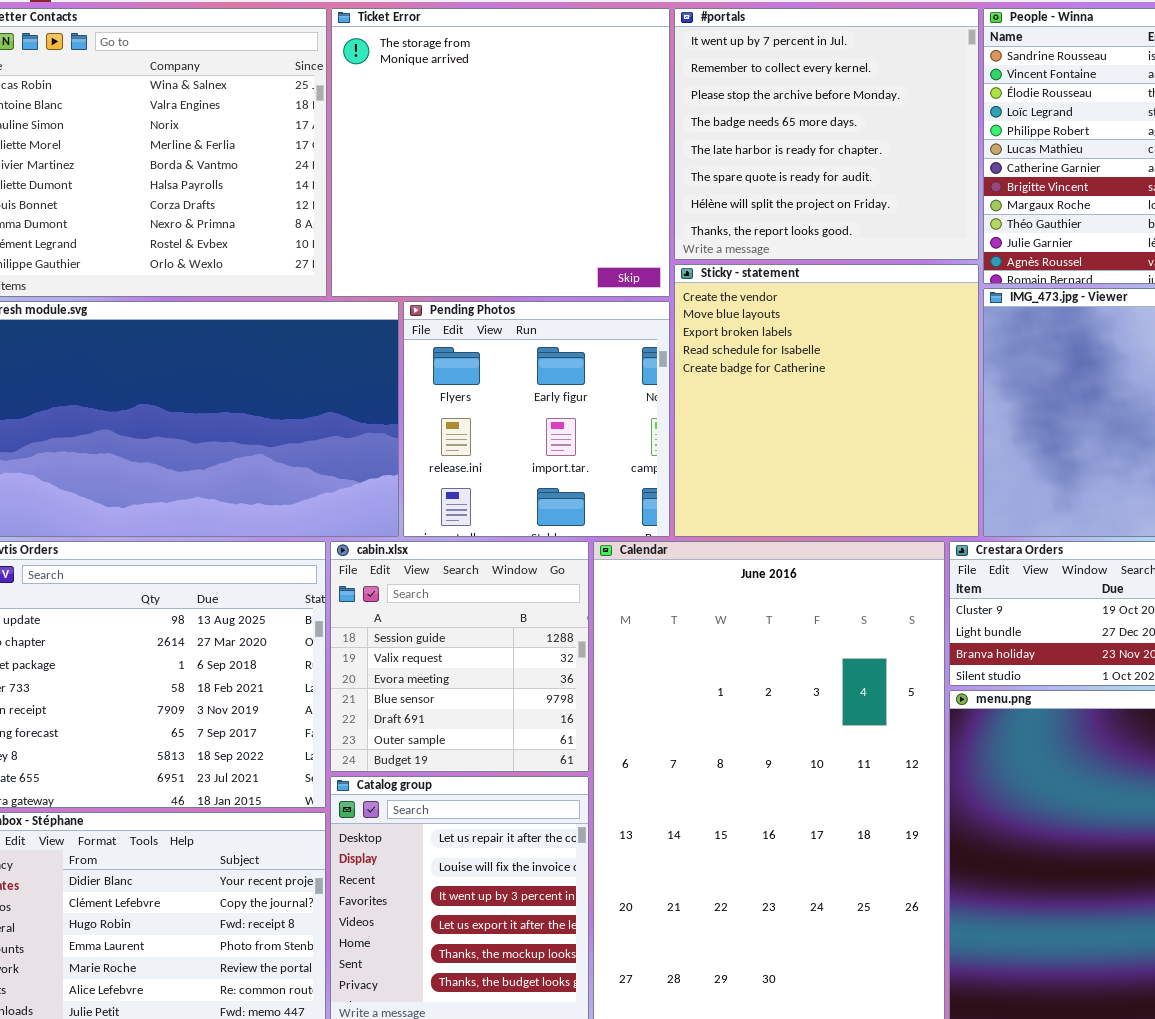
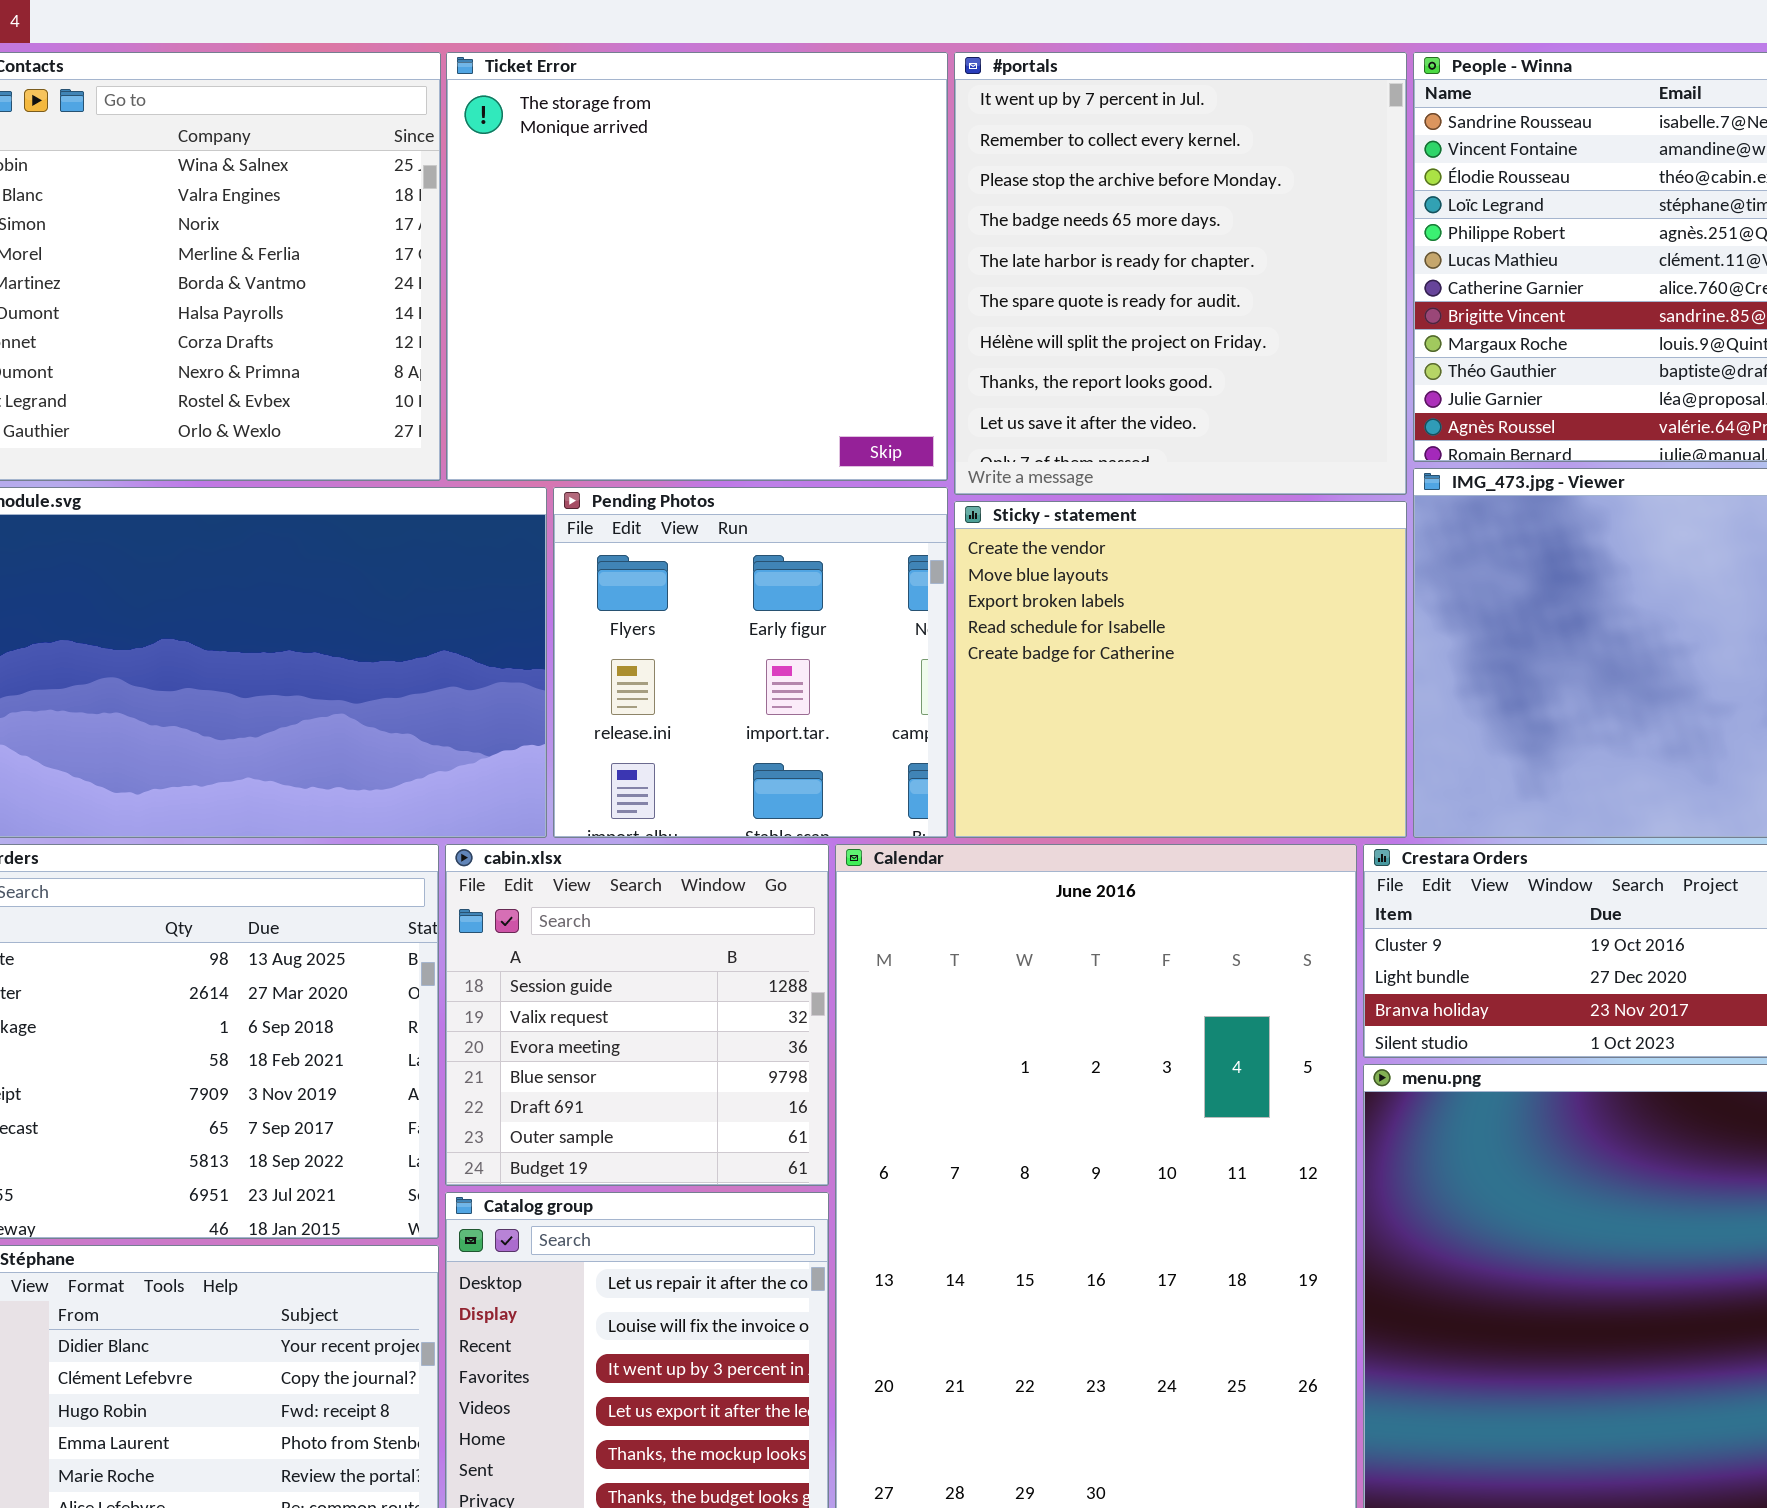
#portals: [674,8,979,260] -> [954,52,1407,495], resized
Sticky - statement: [674,264,979,537] -> [954,501,1407,838], resized

